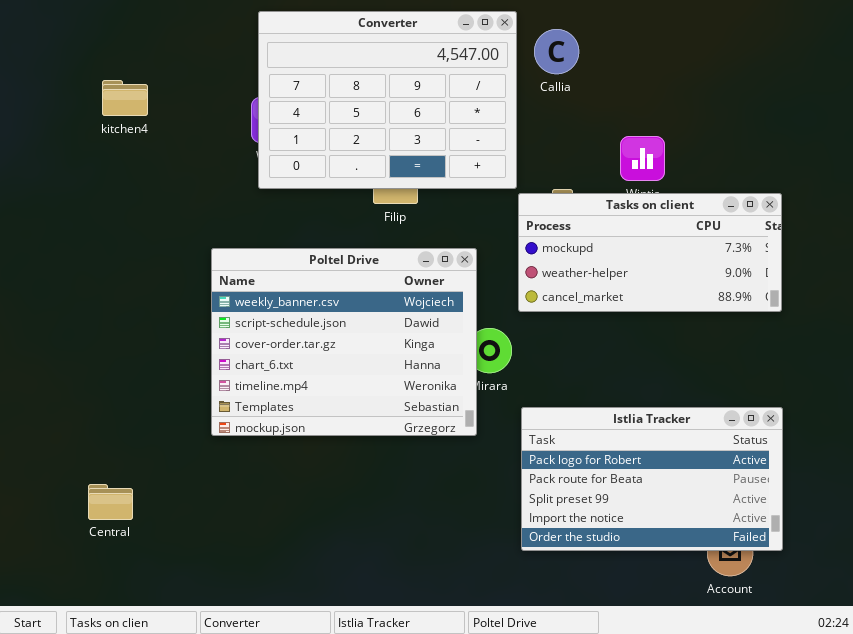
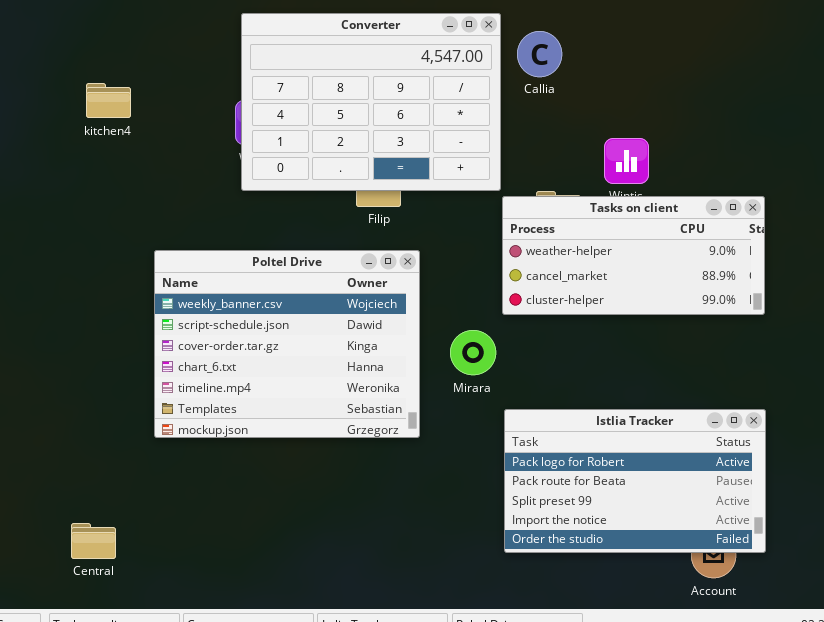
Tasks on client: [518,193,782,312] -> [502,196,765,315], scrolled down 1 row
Poltel Drive: [211,248,477,436] -> [154,250,420,438], moved
Central: [88,484,133,520] -> [71,523,116,559], moved

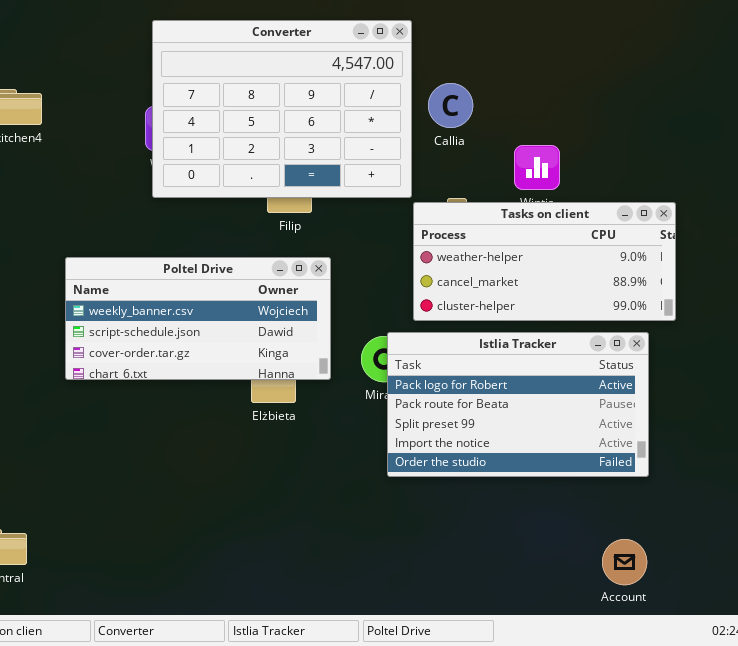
Callia: [517,31,562,77] -> [428,83,473,128], moved
Poltel Drive: [154,250,420,438] -> [65,257,331,380], resized
Istlia Tracker: [504,409,766,553] -> [387,332,649,477], moved

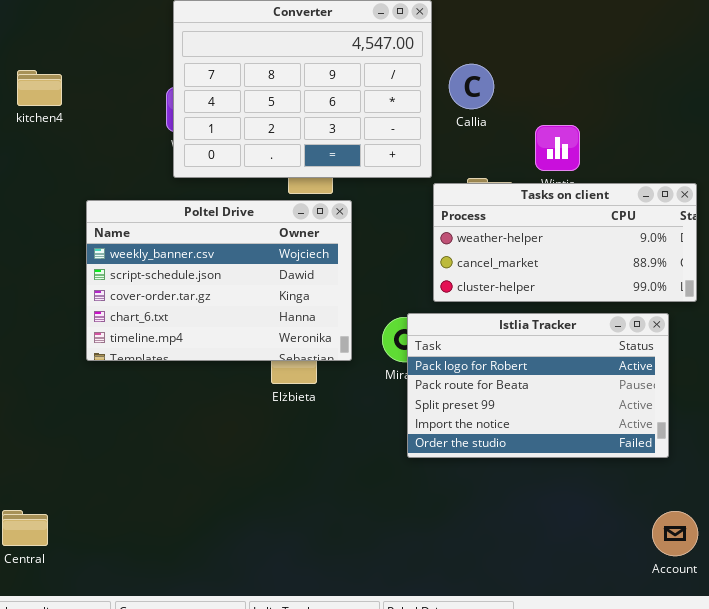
Poltel Drive: [65,257,331,380] -> [86,200,352,361], resized
Account: [602,539,647,585] -> [652,511,698,556], moved

